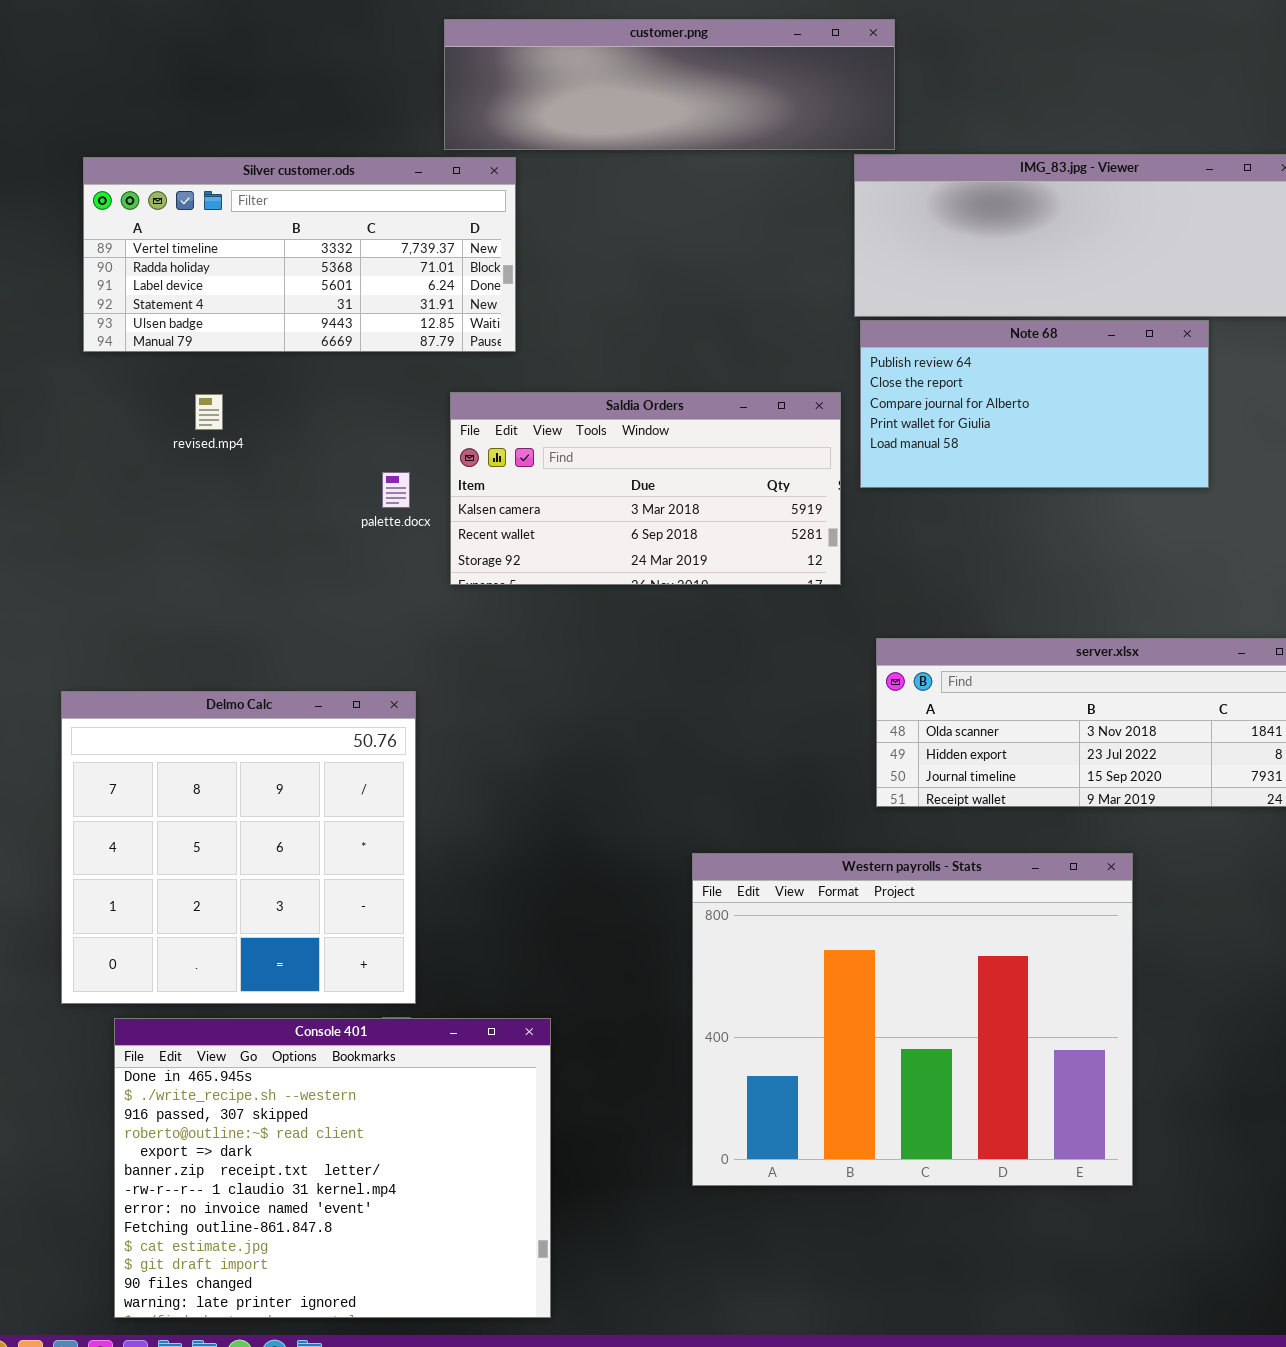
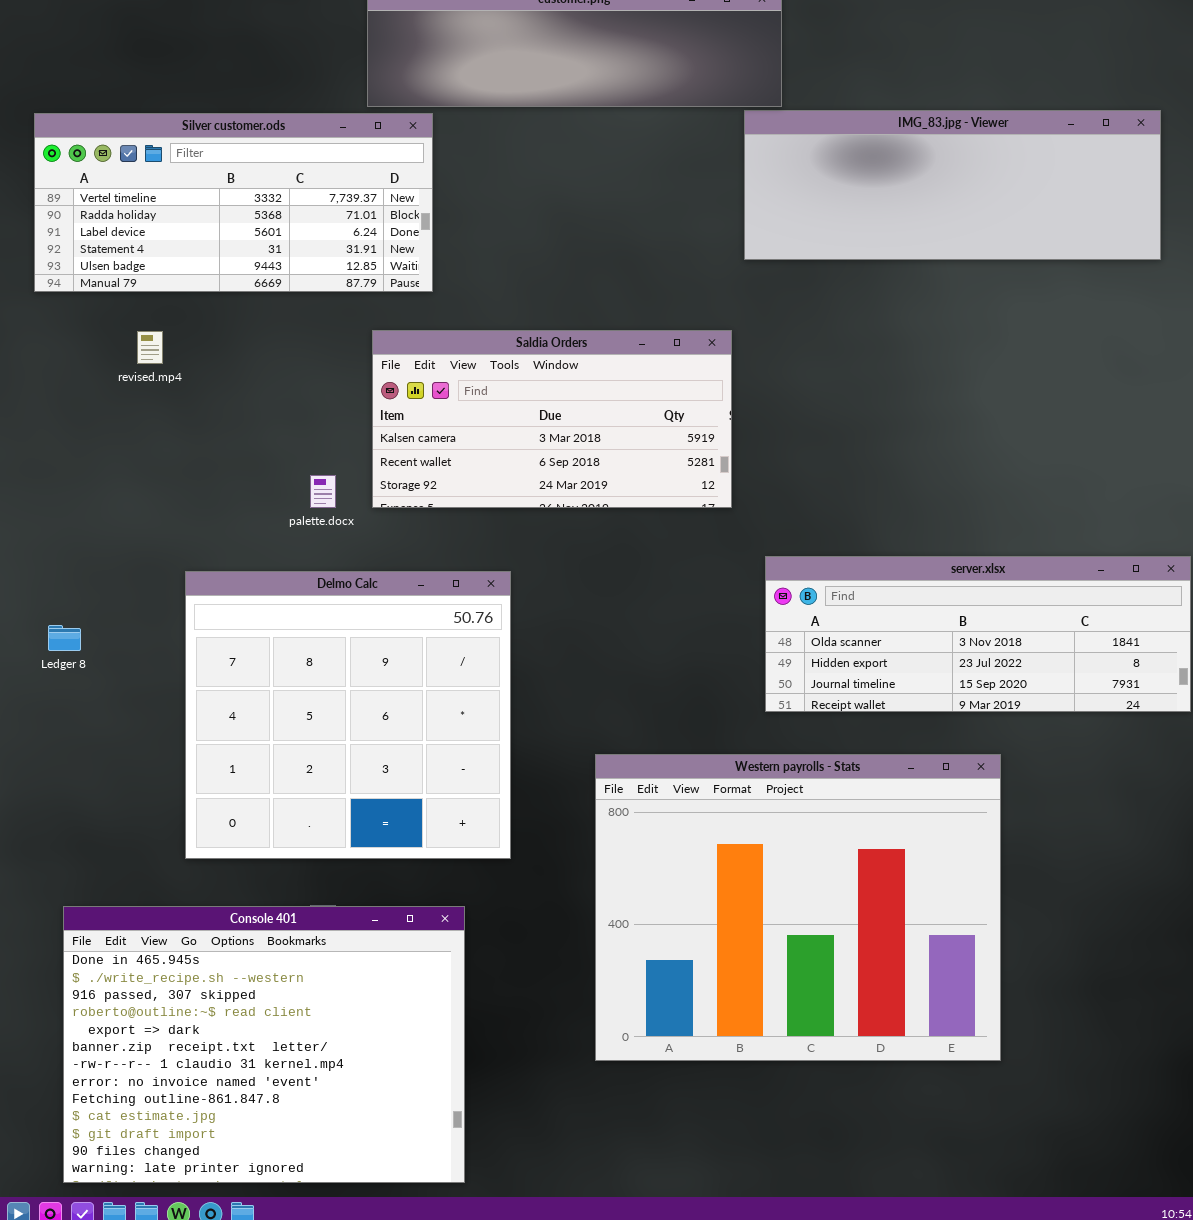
Note 68: [860,320,1209,488] -> none, closed
palette.docx: [382,472,410,508] -> [310,475,336,508], moved
Delmo Calc: [61,691,416,1004] -> [185,571,511,859], moved

